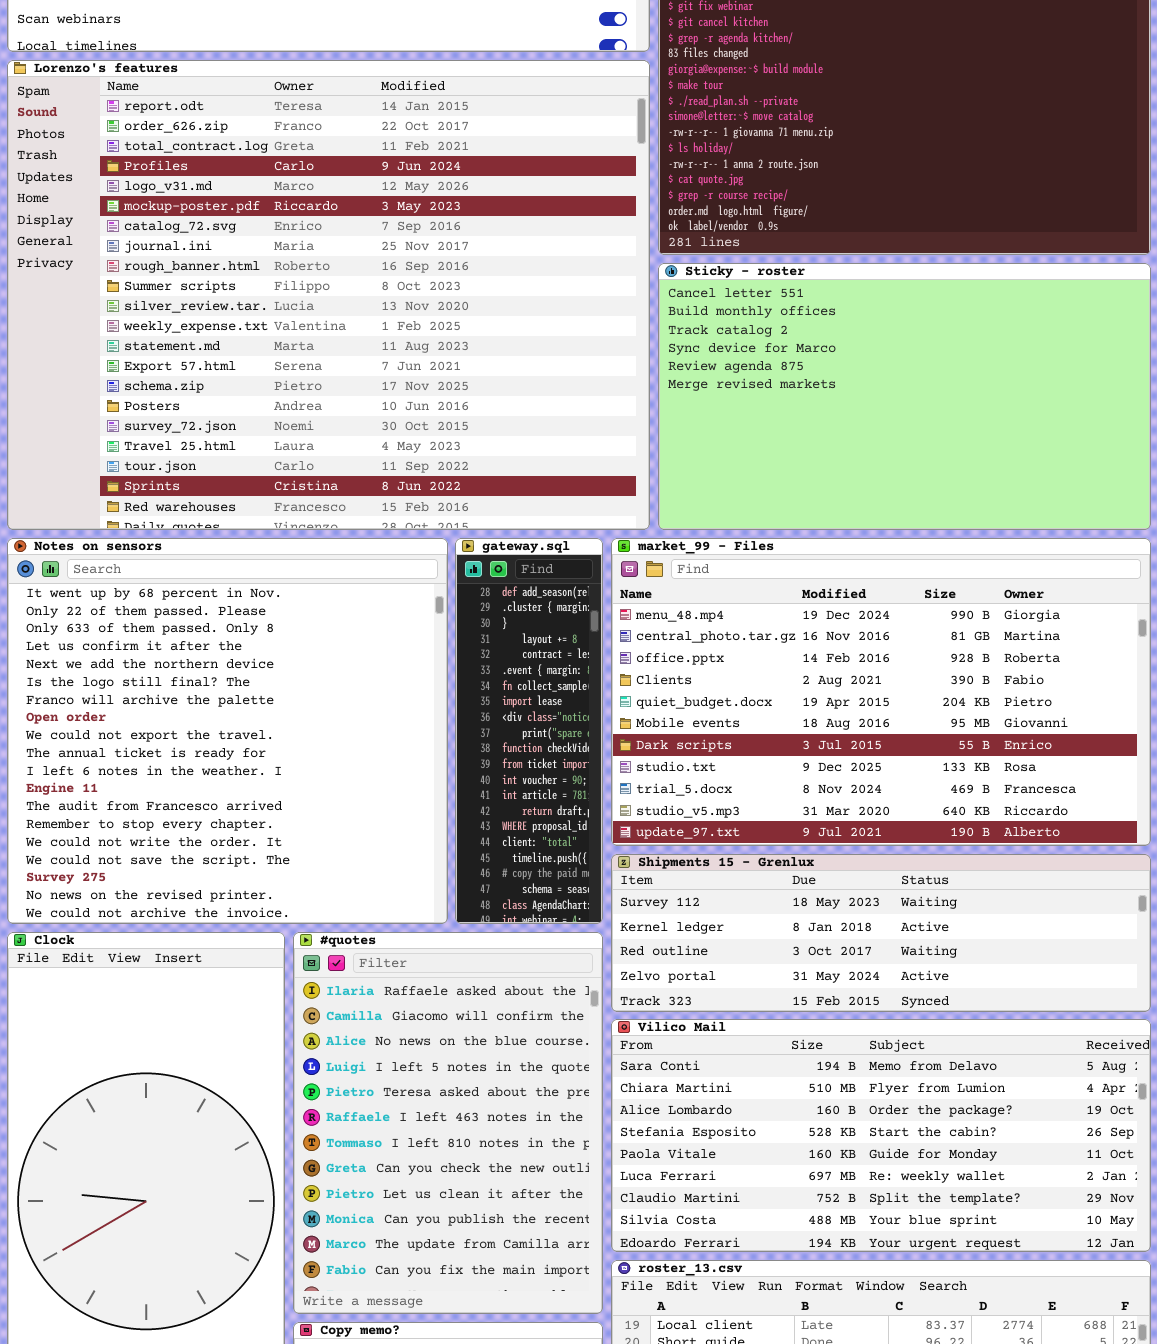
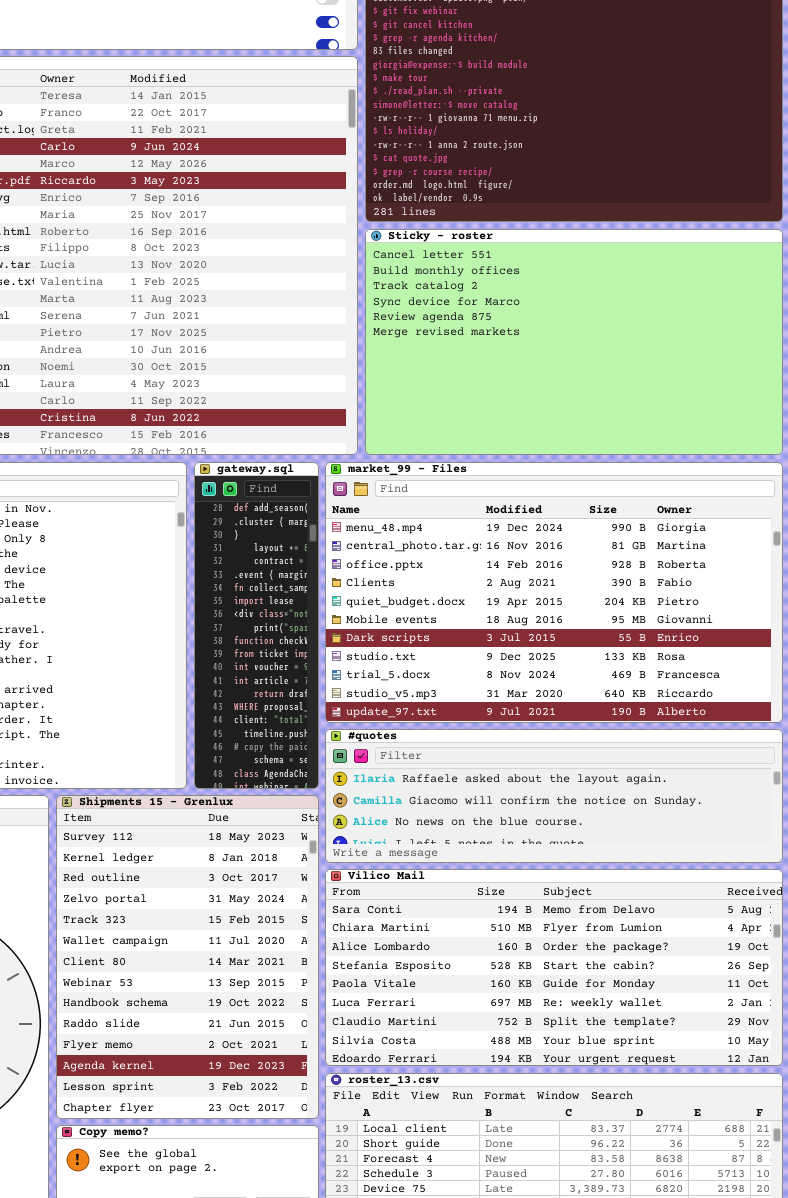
Shipments 15 - Grenlux: [611,854,1151,1012] -> [56,795,319,1119], moved, resized
#quotes: [293,932,603,1314] -> [325,729,783,863], moved, resized

